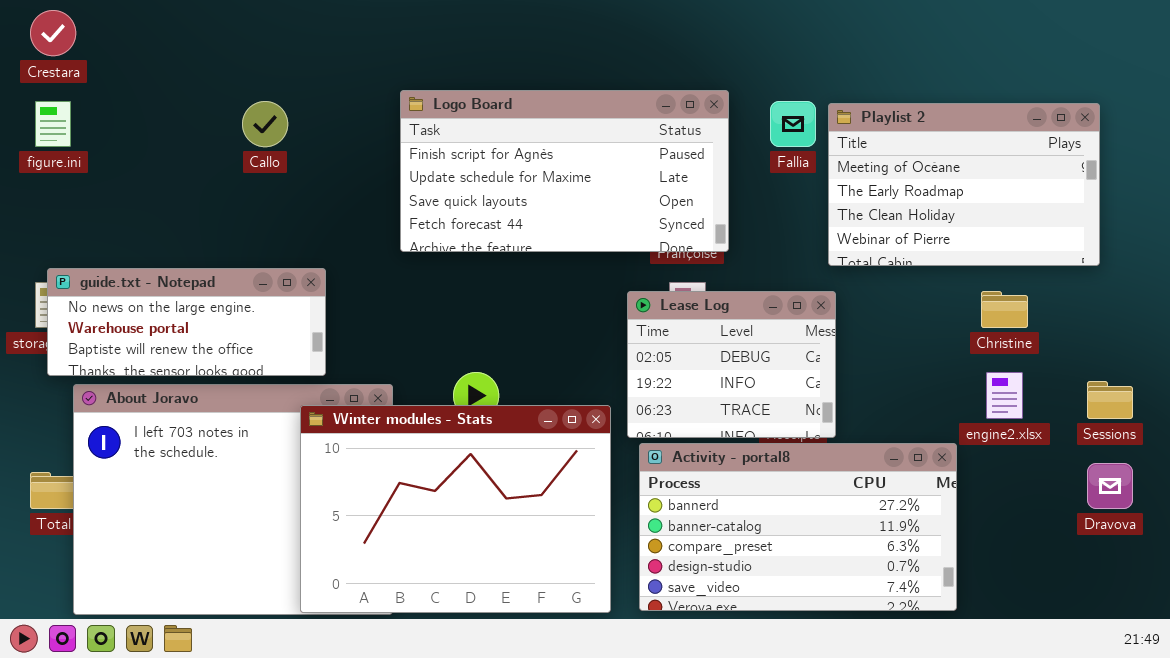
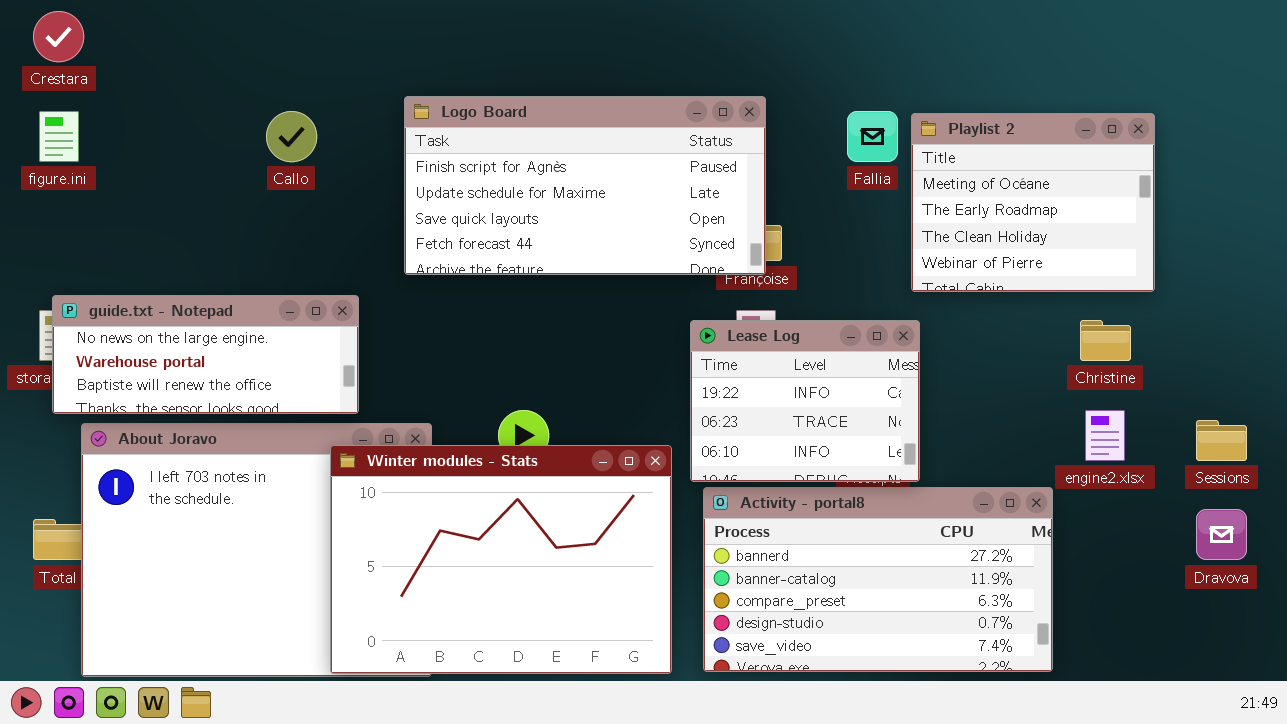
Logo Board: [400,90,729,252] -> [404,96,766,275], moved
Playlist 2: [828,103,1100,266] -> [911,113,1155,292], resized
Lease Log: [627,291,836,438] -> [690,320,920,482], scrolled down 1 row

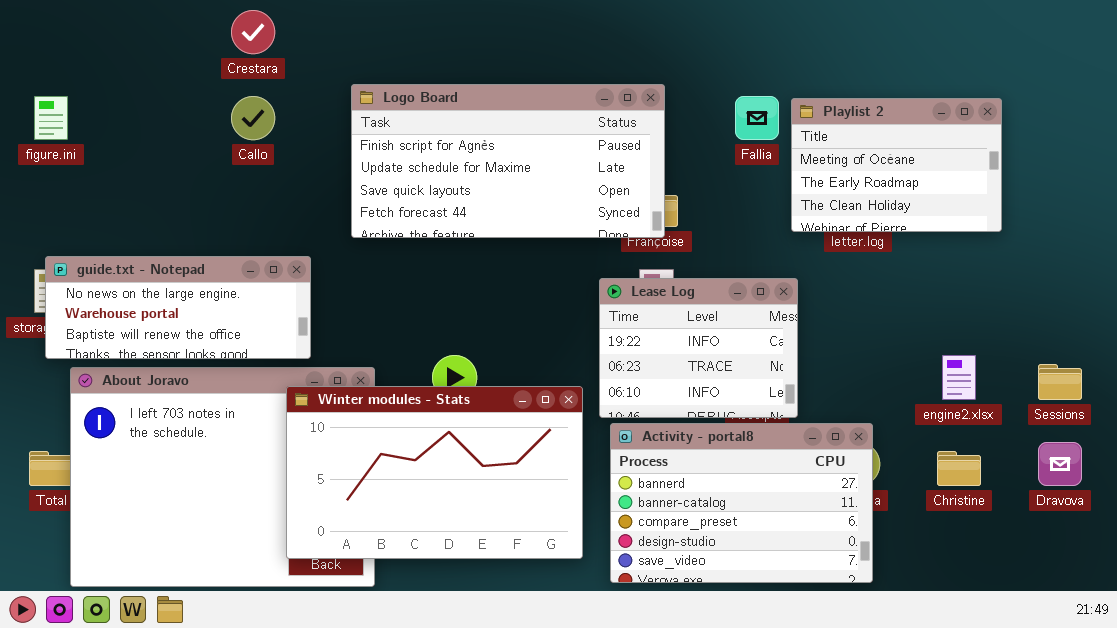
Crestara: [33,11,84,62] -> [231,10,275,54], moved
Playlist 2: [911,113,1155,292] -> [791,98,1002,232], resized
Christine: [1080,320,1131,361] -> [937,451,981,486], moved
Winter modules - Stats: [330,445,672,674] -> [286,386,583,559], resized
Activity - portal8: [703,487,1053,672] -> [610,423,873,583], resized

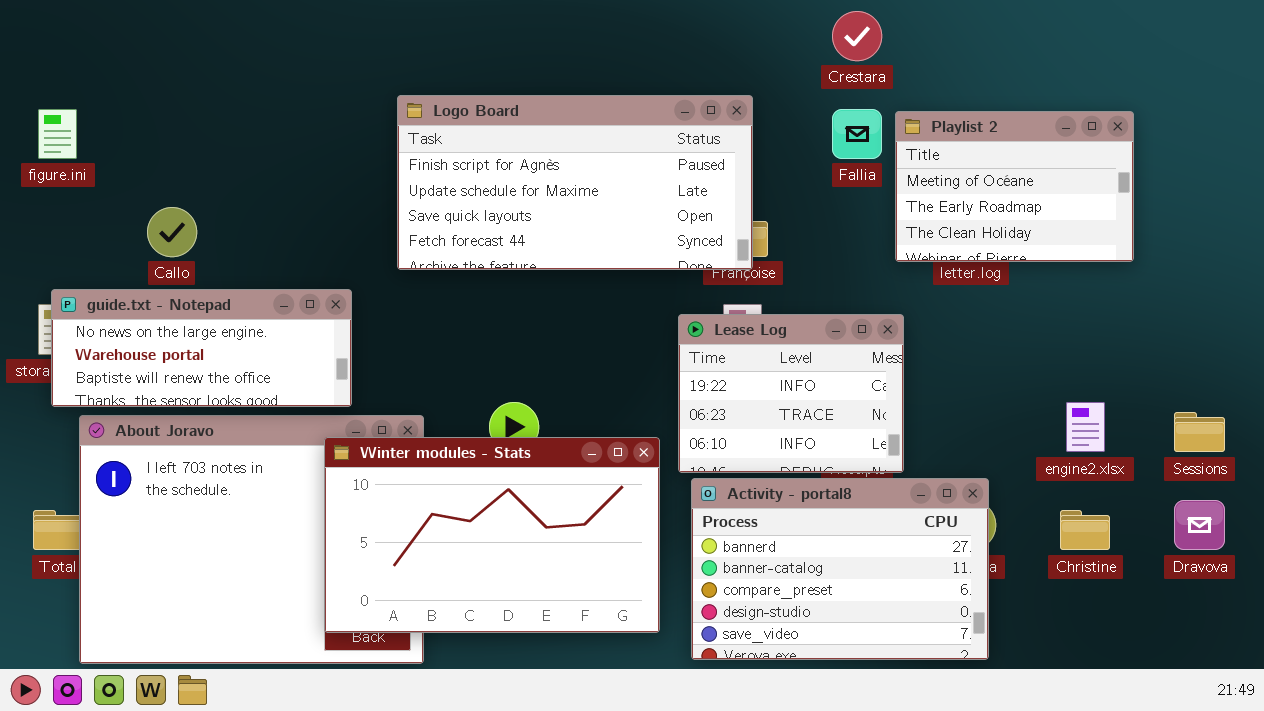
Crestara: [231,10,275,54] -> [832,11,882,61], moved
Callo: [231,96,275,140] -> [147,207,197,257], moved

